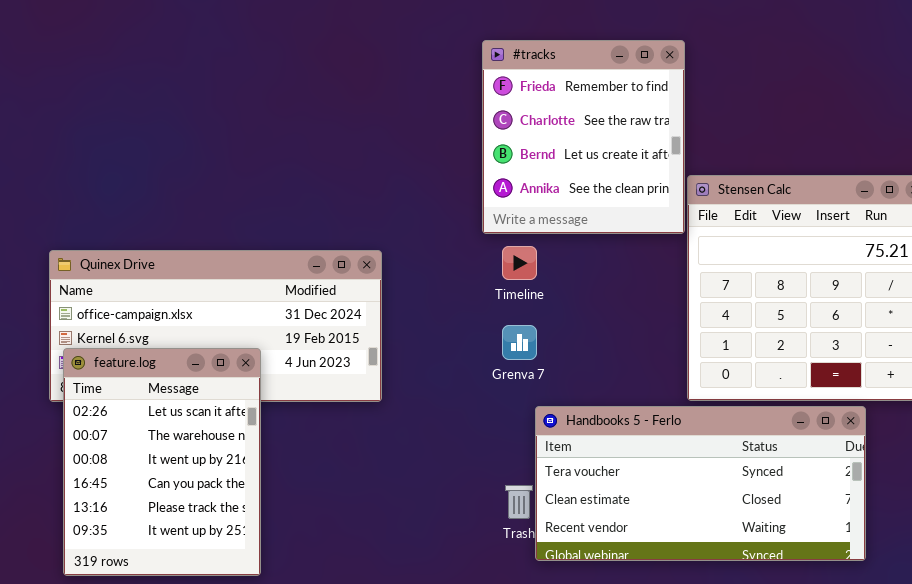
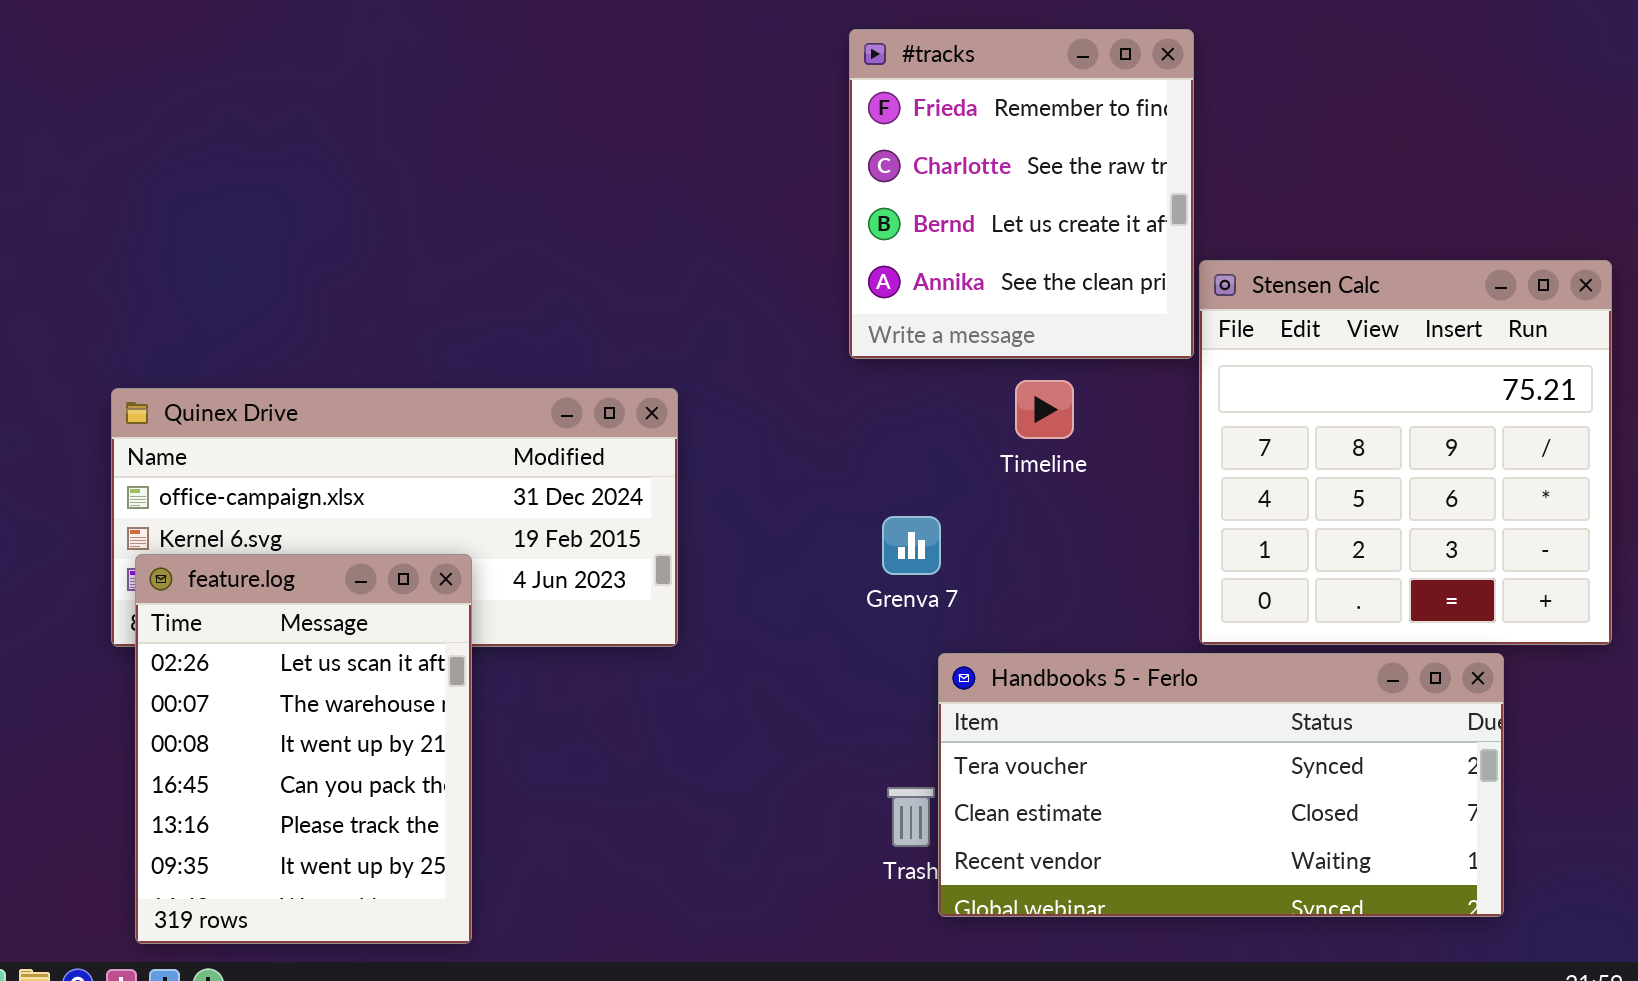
Timeline: [502,246,537,280] -> [1015,380,1074,439], moved

